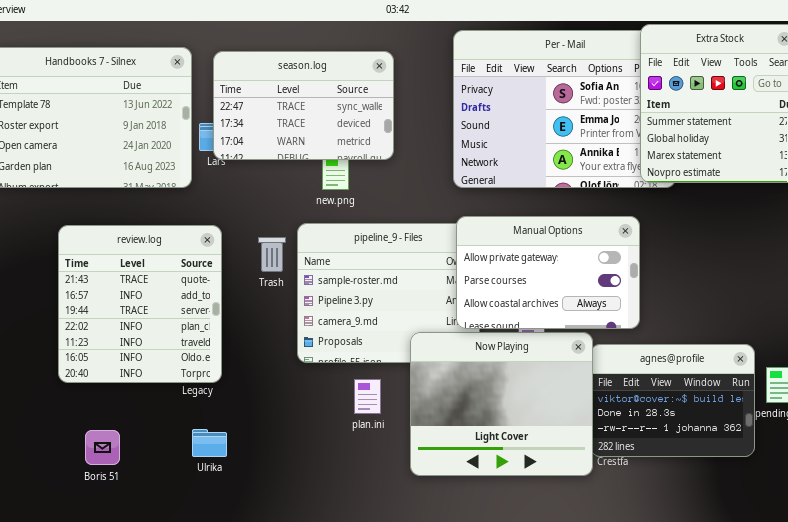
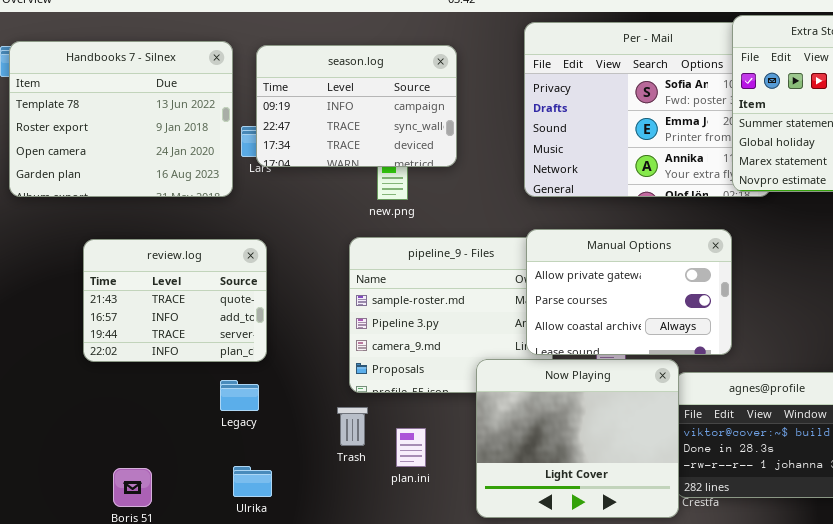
season.log: [213,51,394,160] -> [256,45,457,167], scrolled up 1 row
review.log: [58,225,222,383] -> [83,239,267,362], resized
Trash: [258,237,286,272] -> [337,407,368,446], moved
plan.ini: [354,379,381,414] -> [396,428,426,467], moved

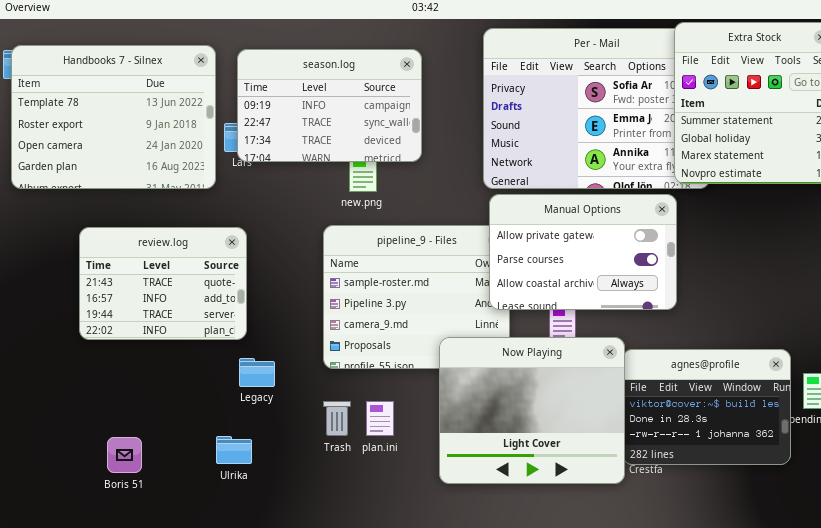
Manual Options: [526,229,732,355] -> [489,194,677,310], moved
Legacy: [220,380,259,411] -> [239,358,275,387], moved
Trash: [337,407,368,446] -> [323,401,351,436], moved

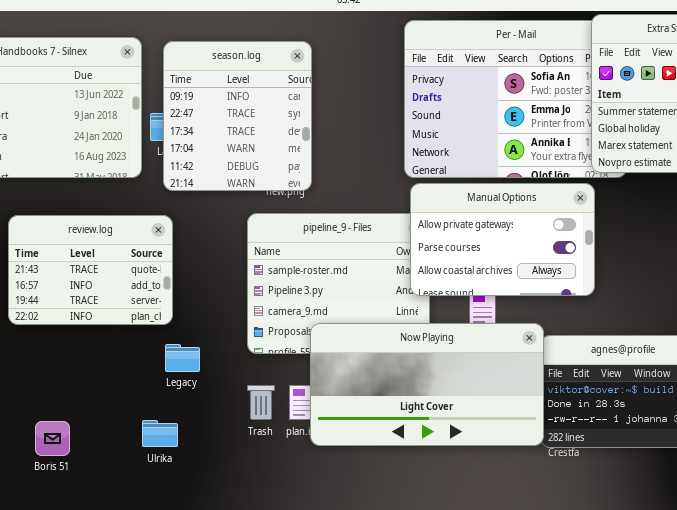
season.log: [237,49,422,162] -> [163,41,312,191], resized
Now Playing: [439,337,625,484] -> [310,323,544,446], resized

